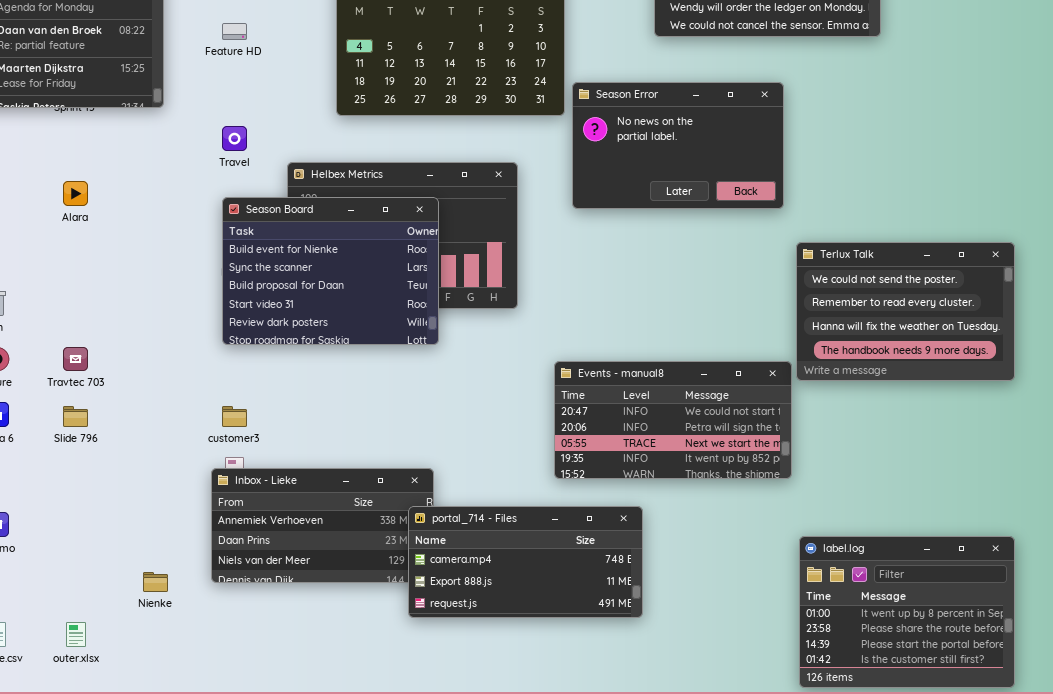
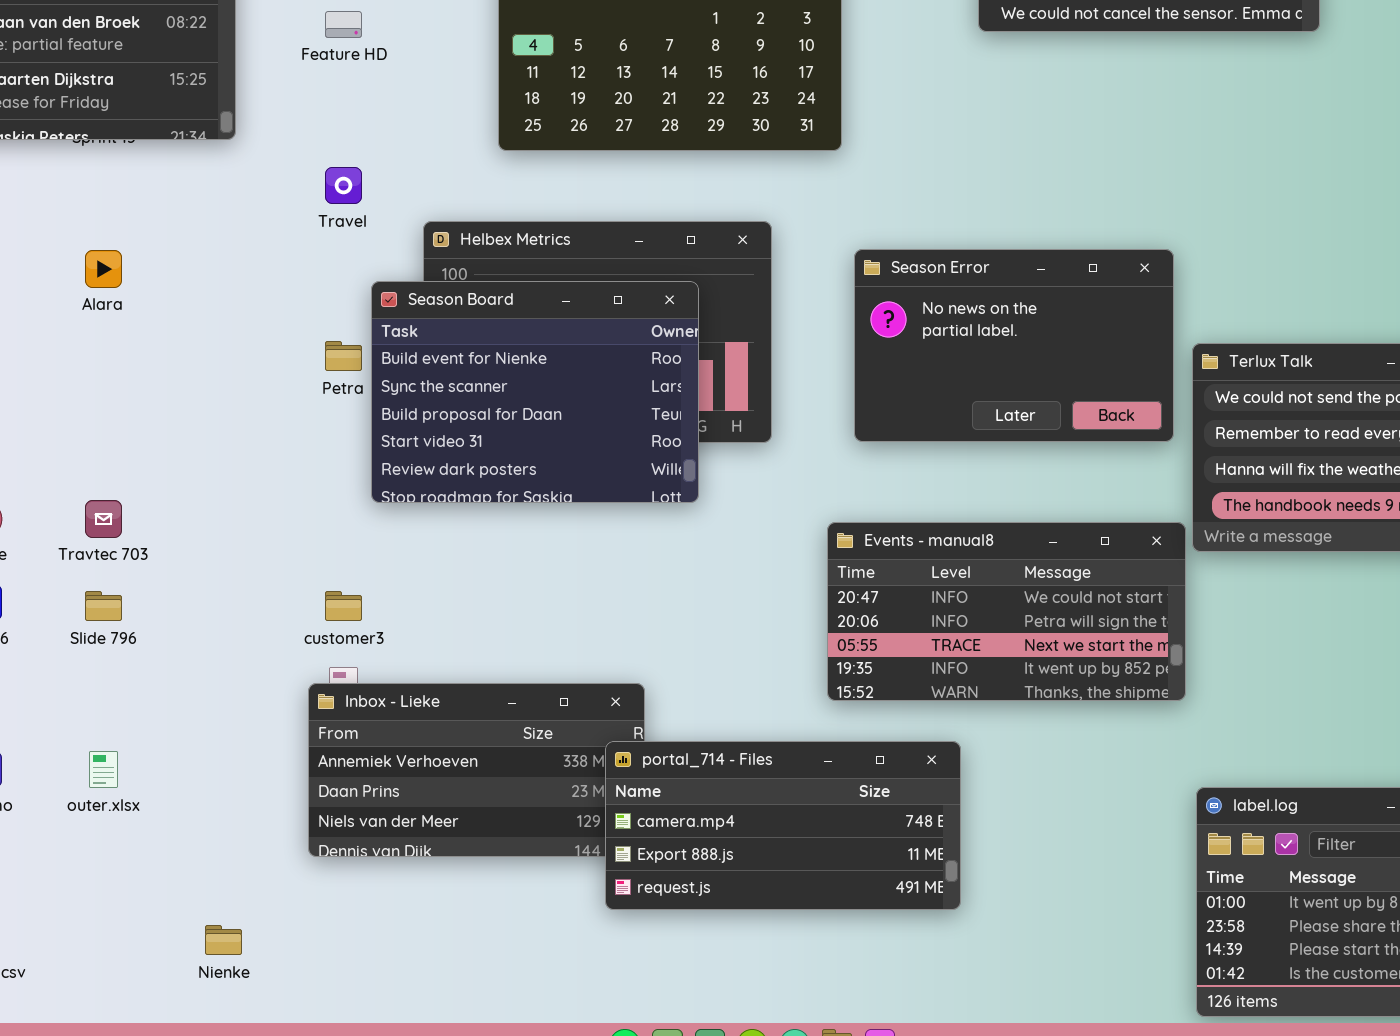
Season Error: [572,82,784,209] -> [854,249,1174,442], moved
Season Board: [222,197,439,345] -> [371,281,699,503], moved
Nienke: [143,572,168,592] -> [205,925,242,955], moved
outer.xlsx: [66,622,86,647] -> [89,751,118,788], moved

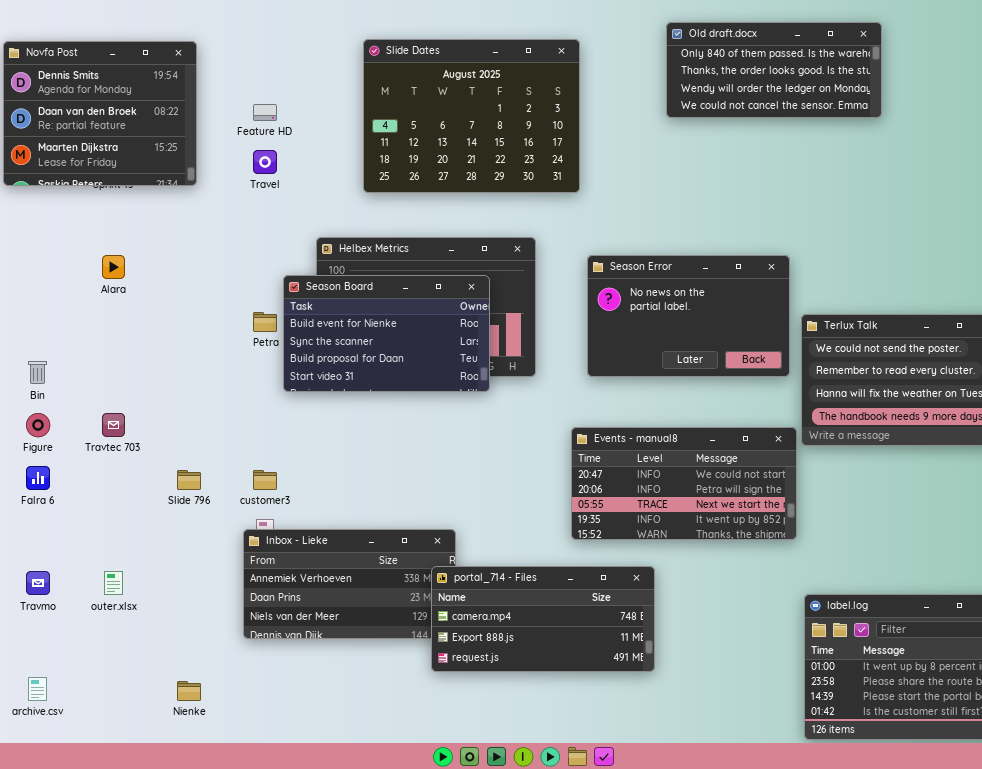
Travel: [325,167,362,204] -> [253,150,277,174], moved
Season Board: [371,281,699,503] -> [283,275,490,392], resized
Slide 796: [85,591,122,621] -> [177,470,201,490], moved

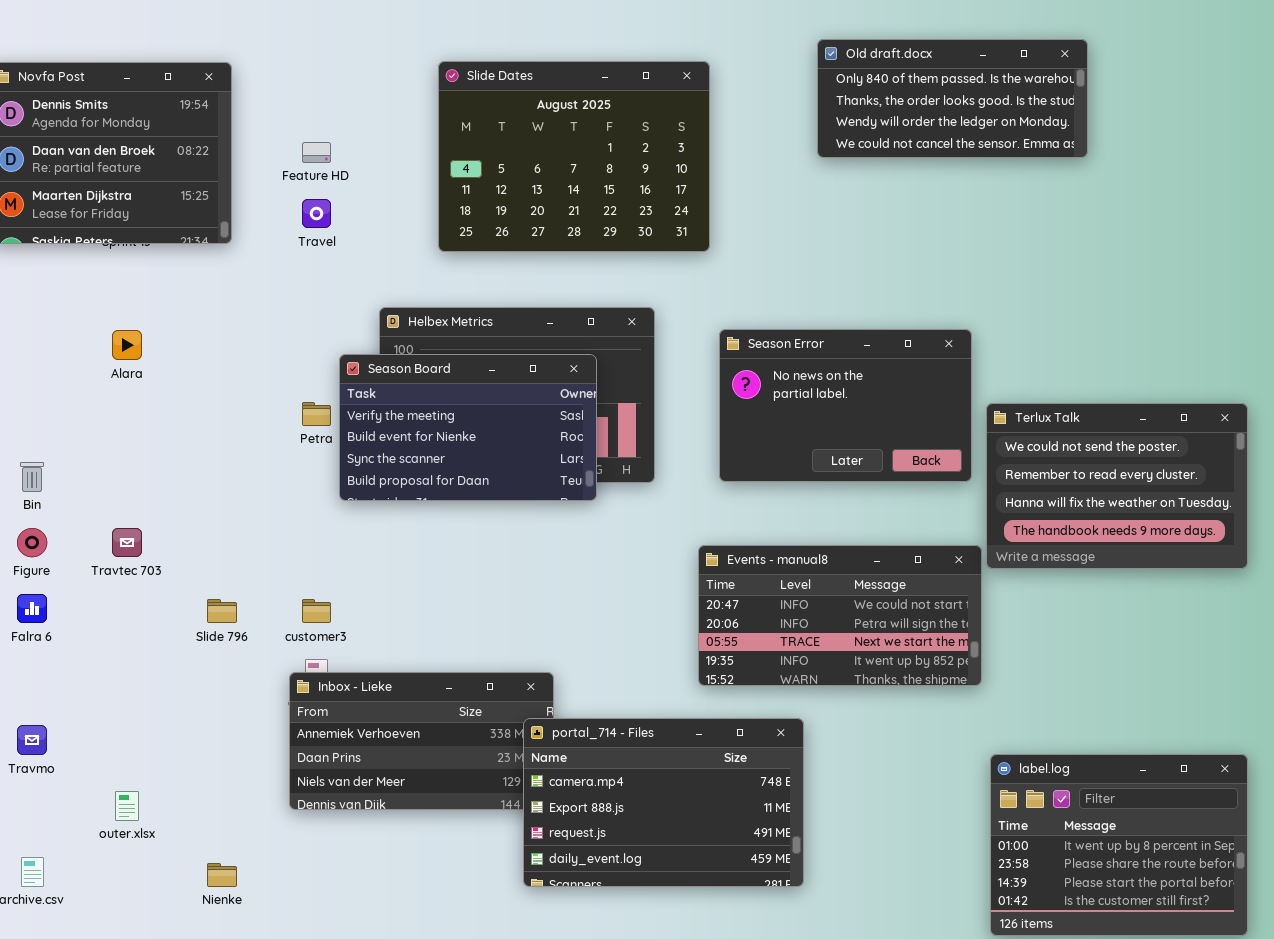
Season Board: [283,275,490,392] -> [339,354,597,501], scrolled up 1 row
portal_714 - Files: [431,566,655,672] -> [523,718,804,887], resized
outer.xlsx: [104,571,123,595] -> [115,791,139,821], moved

